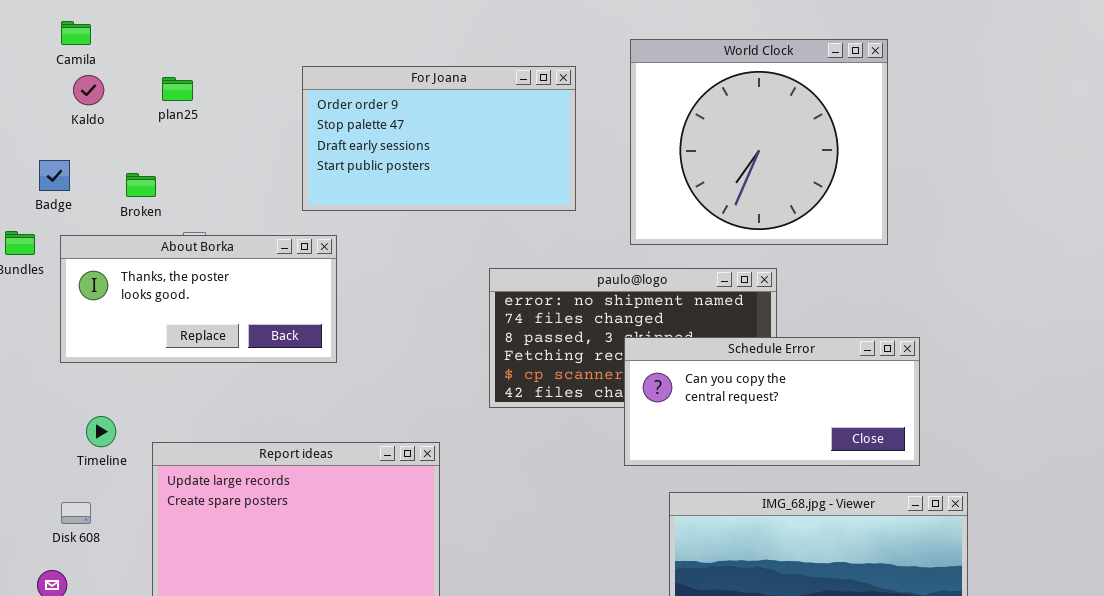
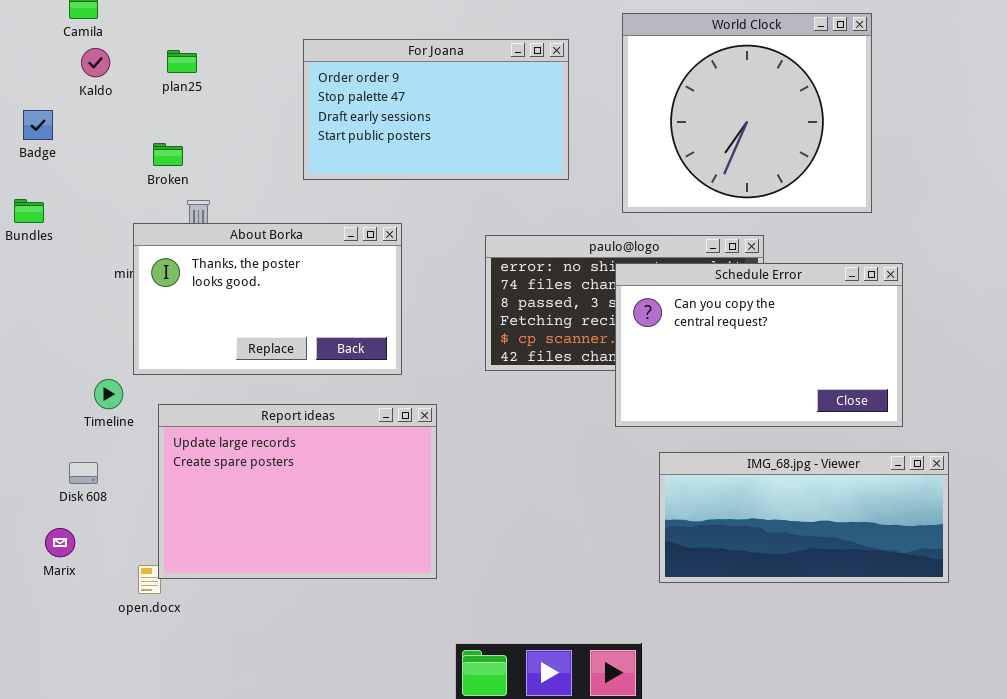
Badge: [39,160,70,191] -> [23,110,53,140], moved
Broken: [126,173,156,197] -> [153,143,183,166], moved
About Borka: [60,235,337,363] -> [133,223,402,375], moved, resized
Schedule Error: [624,337,920,466] -> [615,263,903,427], resized

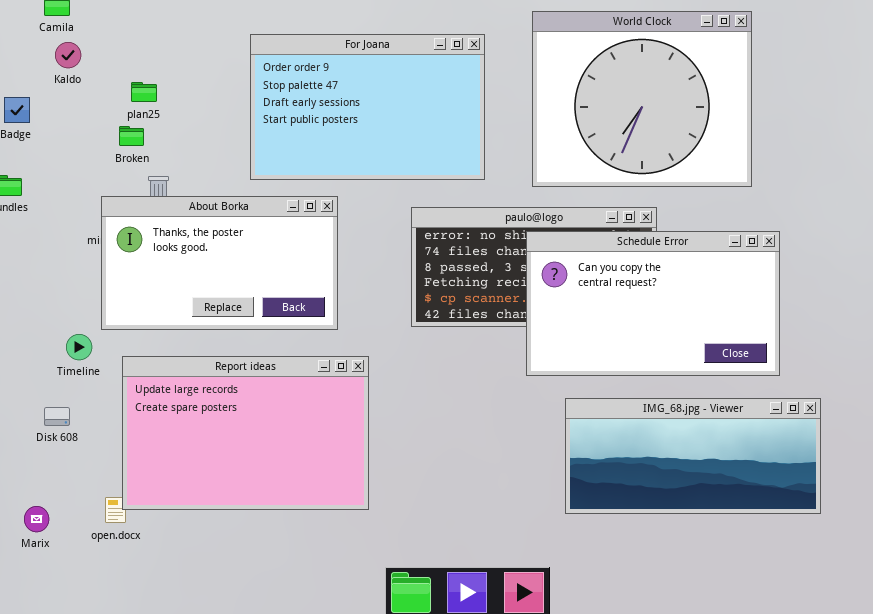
For Joana: [303,39,569,180] -> [250,34,485,180], resized
plan25: [167,50,197,73] -> [131,82,157,102], moved
Marix: [45,528,75,557] -> [24,506,49,532], moved

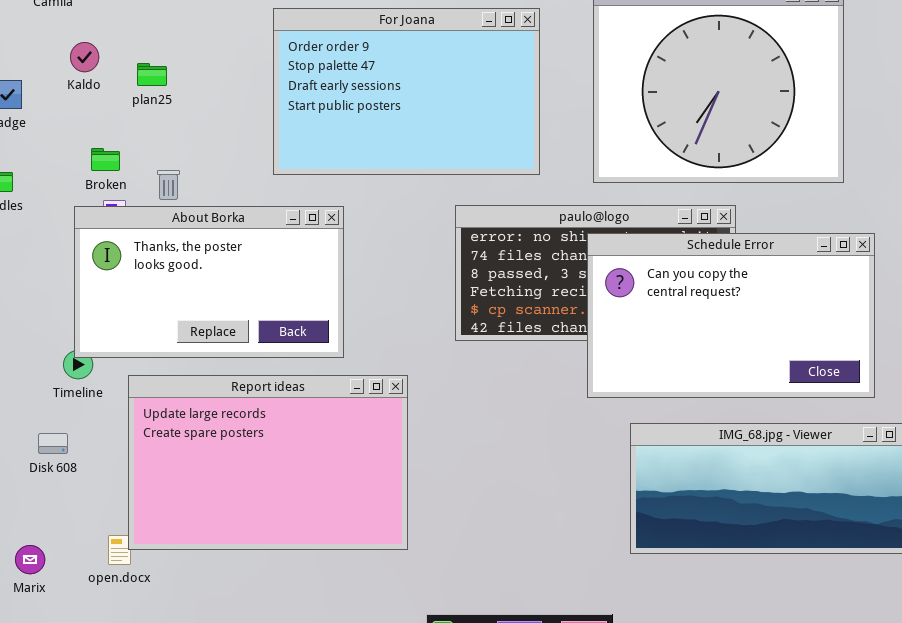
Kaldo: [55,42,81,68] -> [70,42,99,72], moved
Broken: [119,126,144,146] -> [91,148,120,171], moved
About Borka: [101,196,338,330] -> [74,206,344,358], moved

